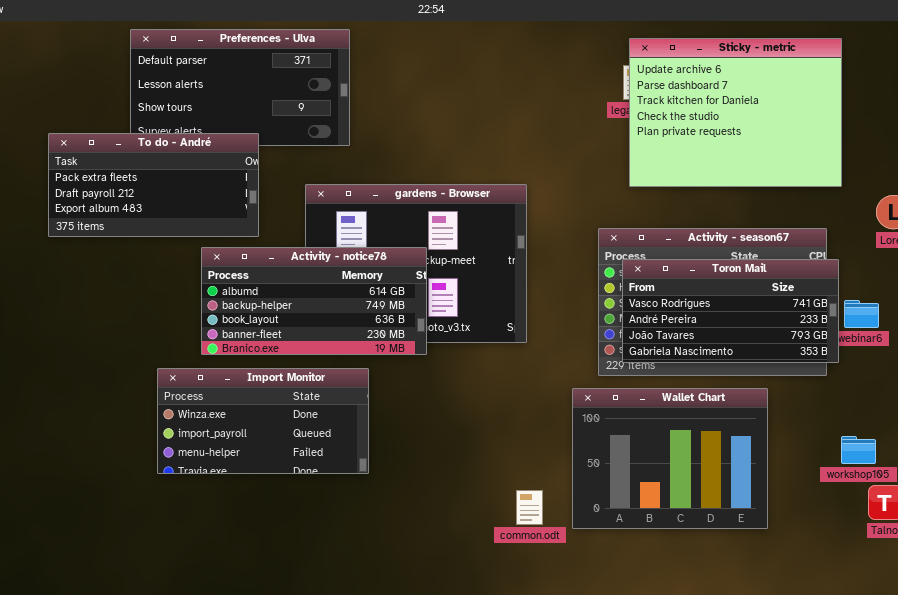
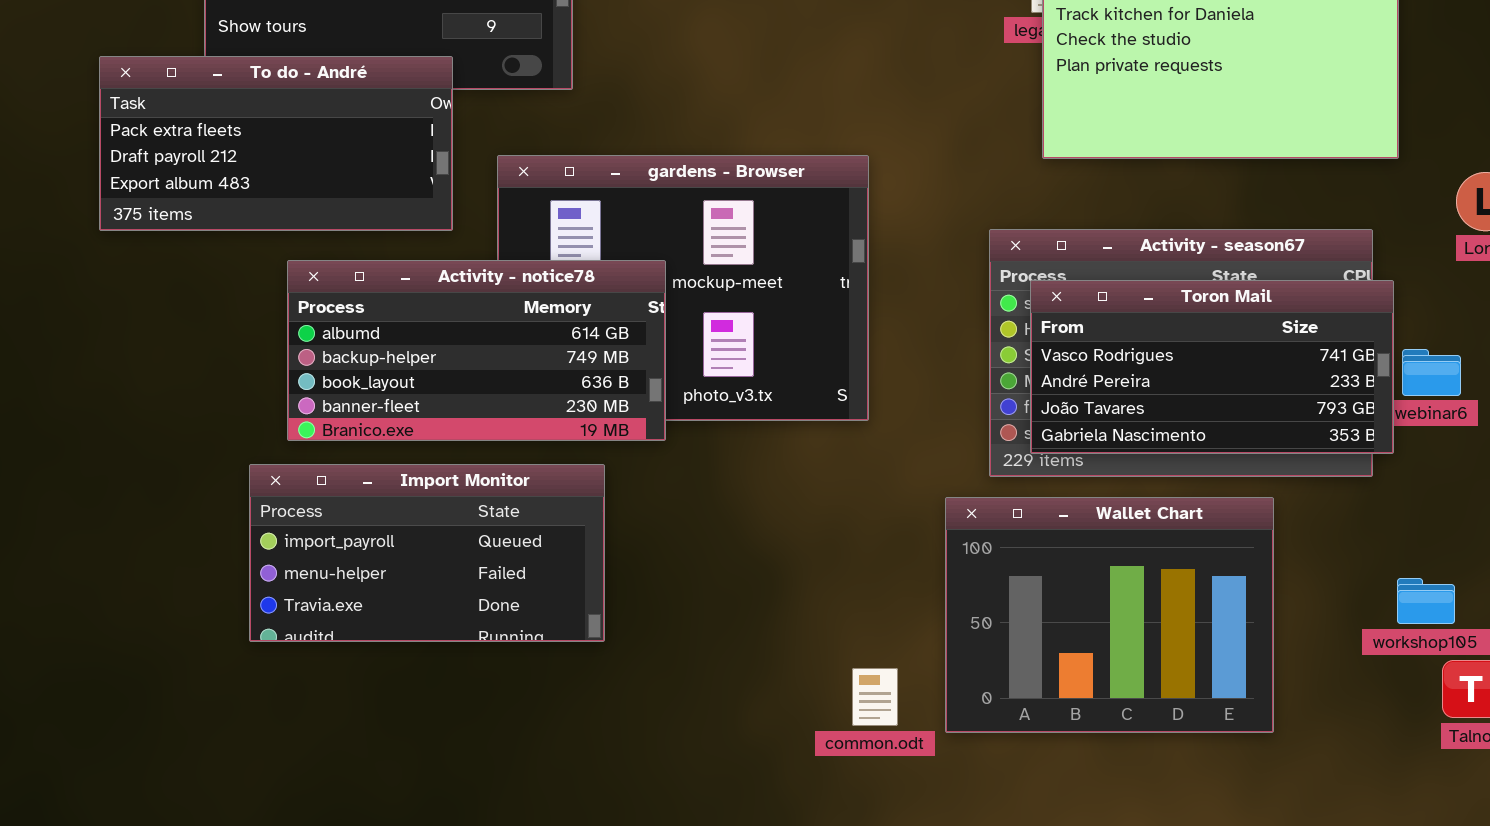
To do - André: [48,133,259,237] -> [99,56,453,231], moved
Activity - notice78: [201,247,427,355] -> [287,260,666,441], moved
Import Monitor: [157,368,369,474] -> [249,464,605,642], scrolled down 1 row

